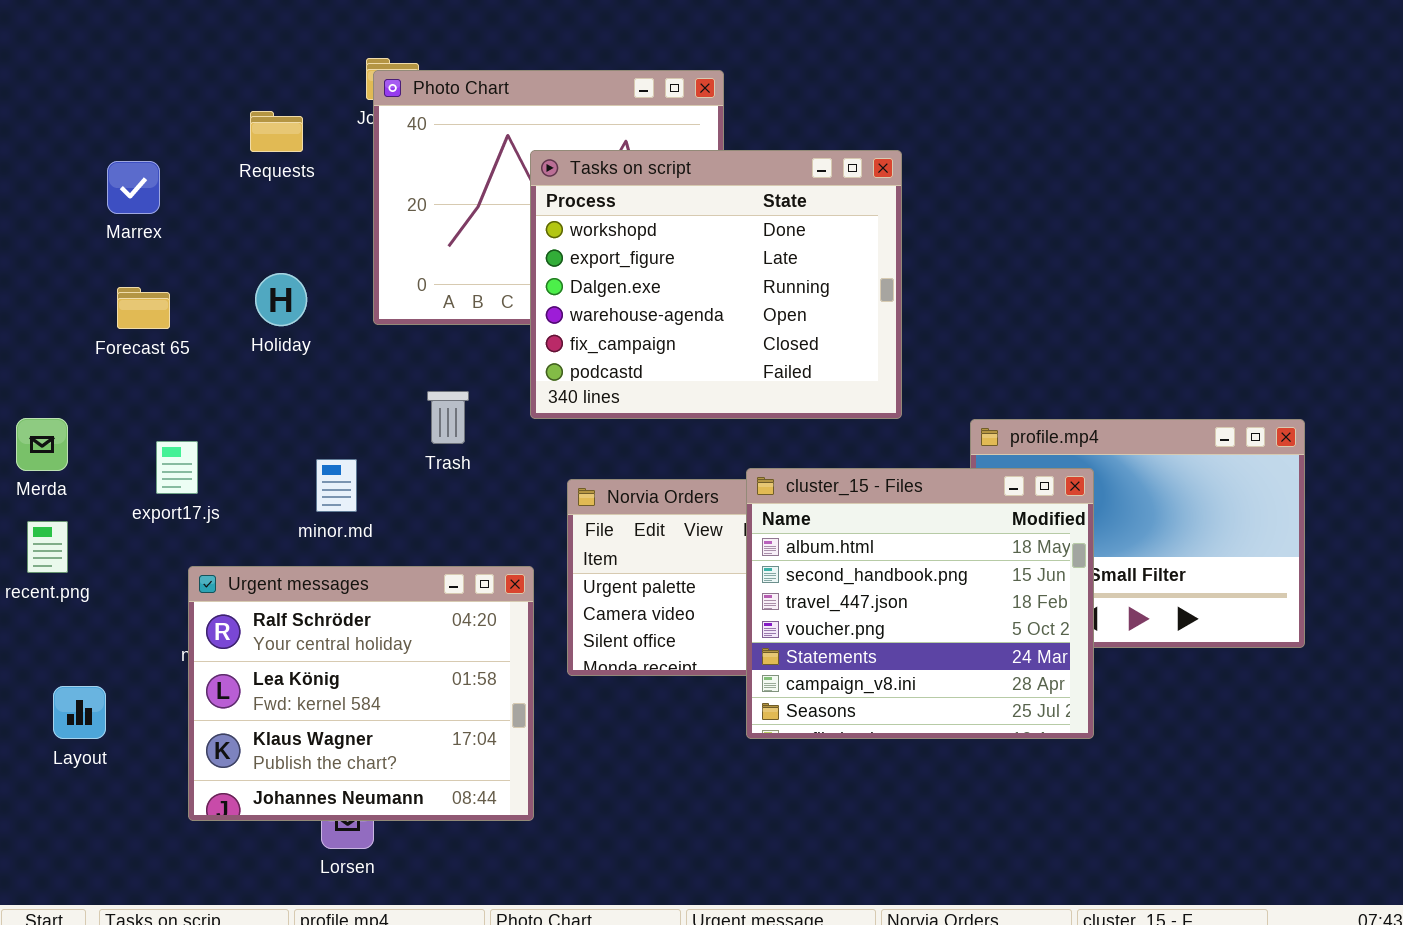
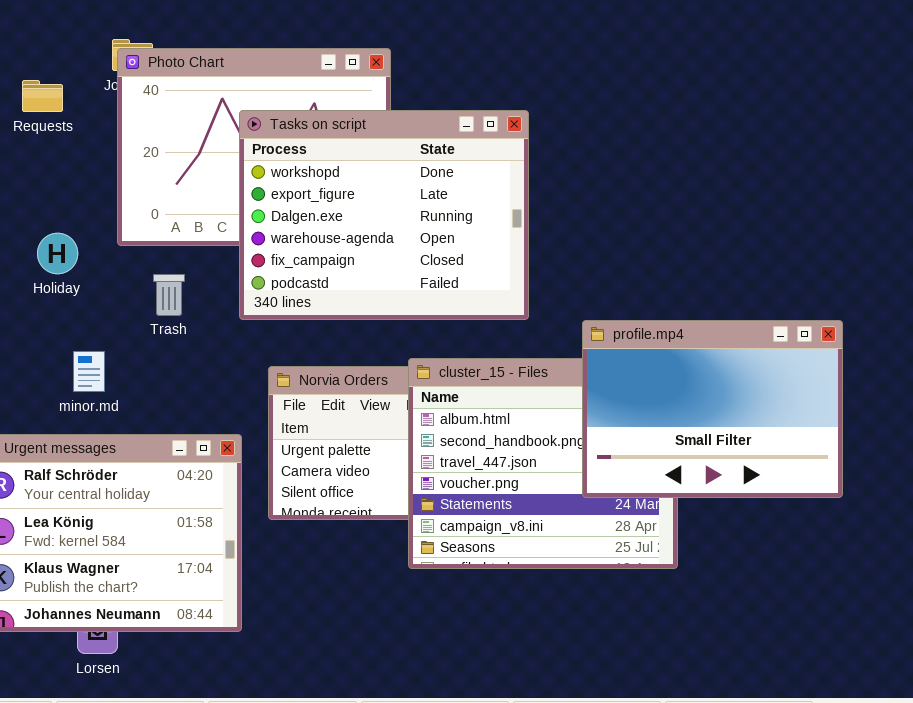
Holiday: [255,273,307,326] -> [37,233,78,274], moved
Trash: [427,391,469,444] -> [153,274,185,316], moved
profile.mp4: [970,419,1305,648] -> [582,320,843,498], raised

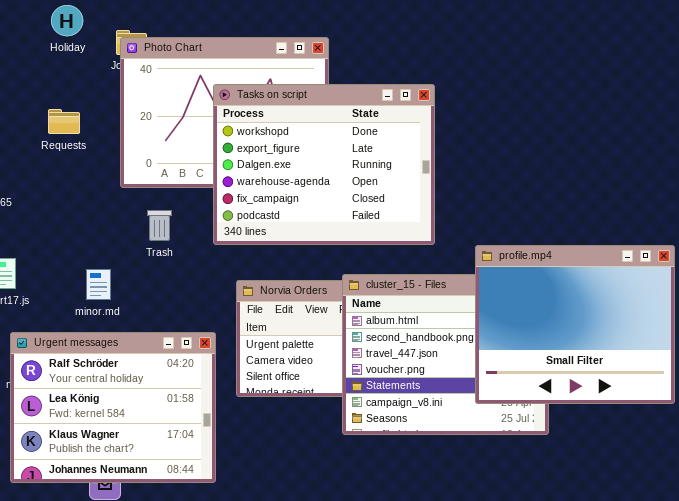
Requests: [22,80,63,112] -> [48,109,80,134], moved
Holiday: [37,233,78,274] -> [51,5,83,36], moved
profile.mp4: [582,320,843,498] -> [475,245,675,404], resized

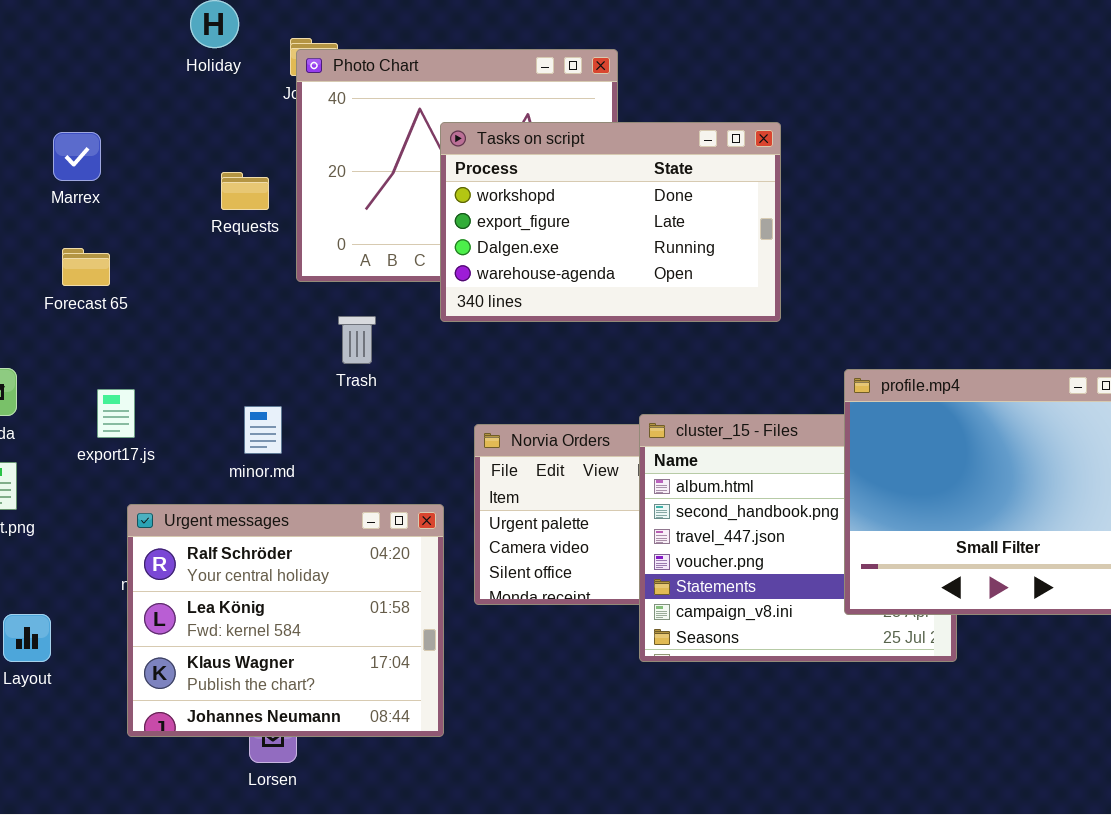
Tasks on script: [213,84,435,245] -> [440,122,781,322], resized
Requests: [48,109,80,134] -> [221,172,269,210], moved

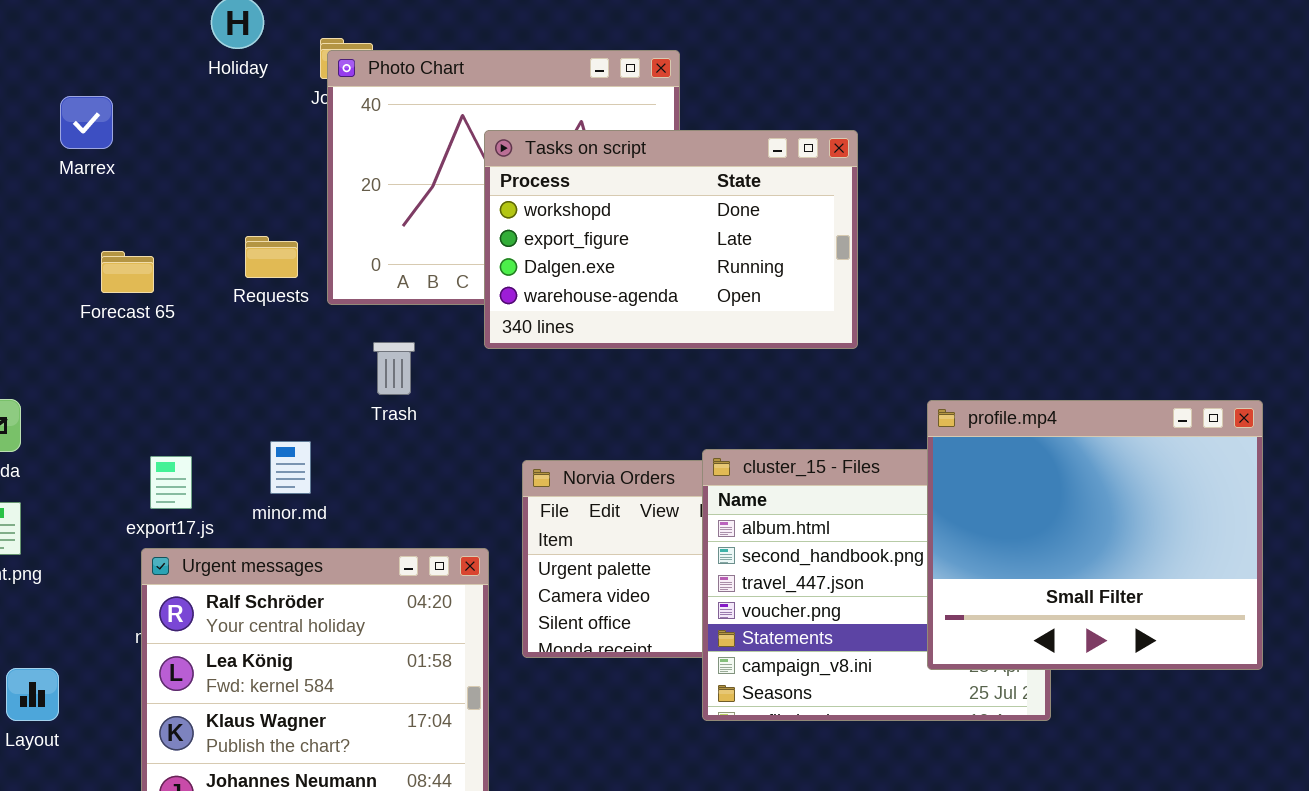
Marrex: [53,132,101,181] -> [60,96,113,149], moved
Requests: [221,172,269,210] -> [245,236,298,278], moved
Forecast 65: [62,248,110,286] -> [101,251,154,293], moved
export17.js: [97,389,135,438] -> [150,456,192,509], moved

